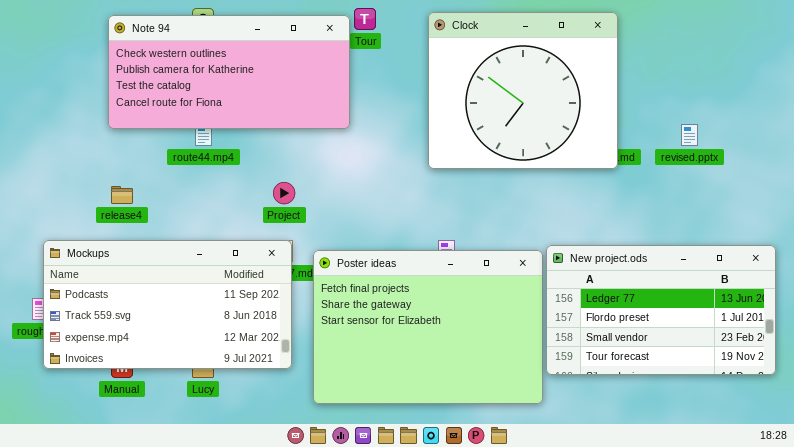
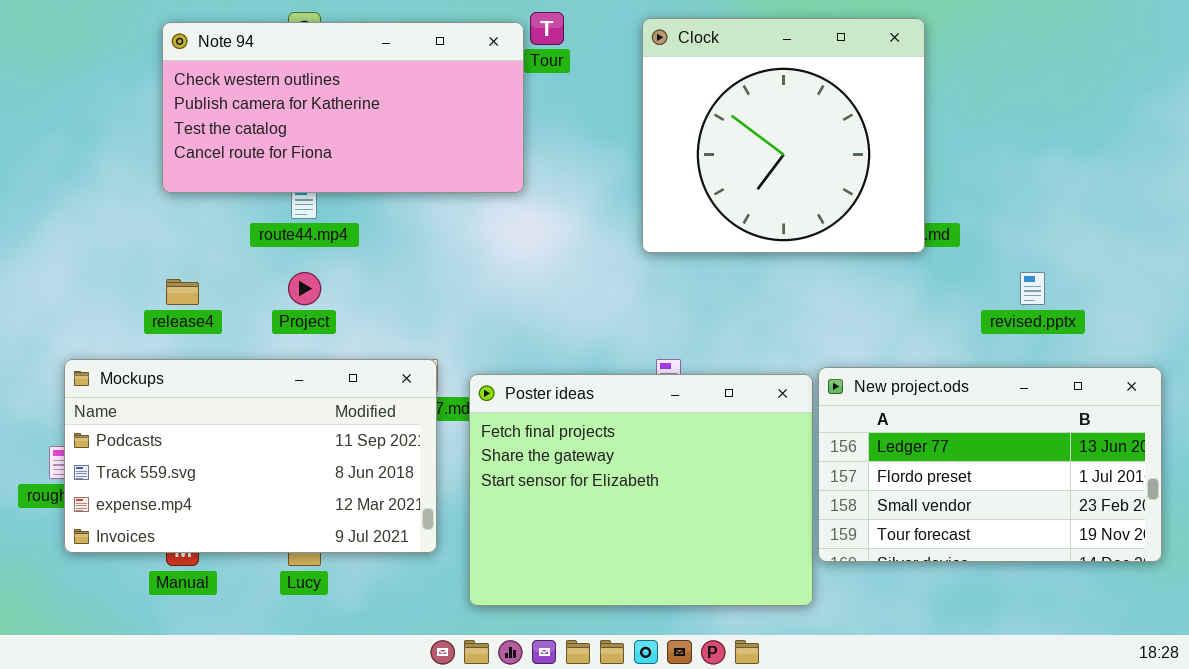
revised.pptx: [681,124,698,146] -> [1020,272,1045,305], moved
Project: [273,182,295,204] -> [288,272,321,305], moved

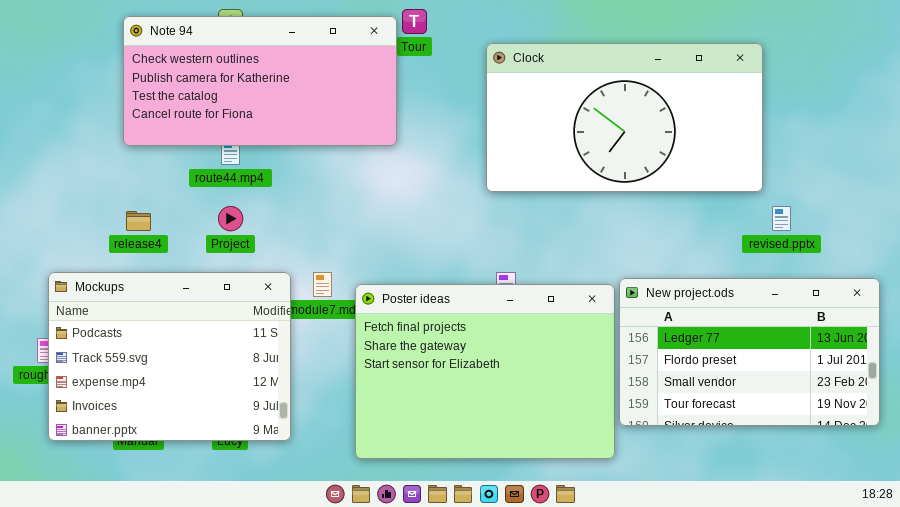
Clock: [642,18,925,253] -> [486,43,763,192], resized
Mockups: [64,359,437,553] -> [48,272,291,441], resized

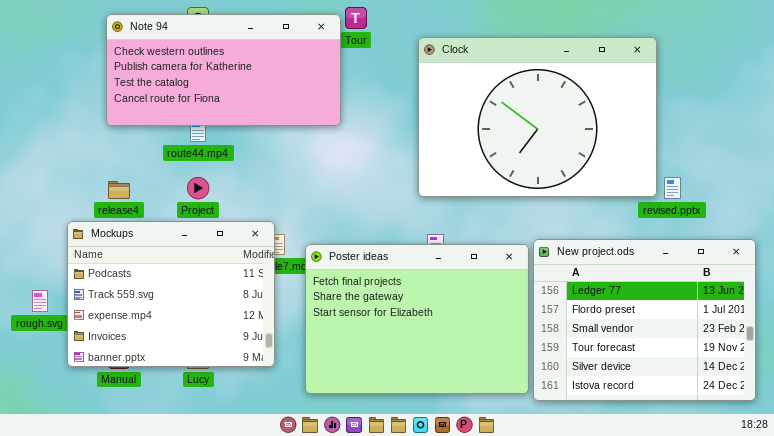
Clock: [486,43,763,192] -> [418,37,657,197], resized
Mockups: [48,272,291,441] -> [67,221,275,367], moved
New project.ods: [619,278,880,426] -> [533,239,756,401], resized

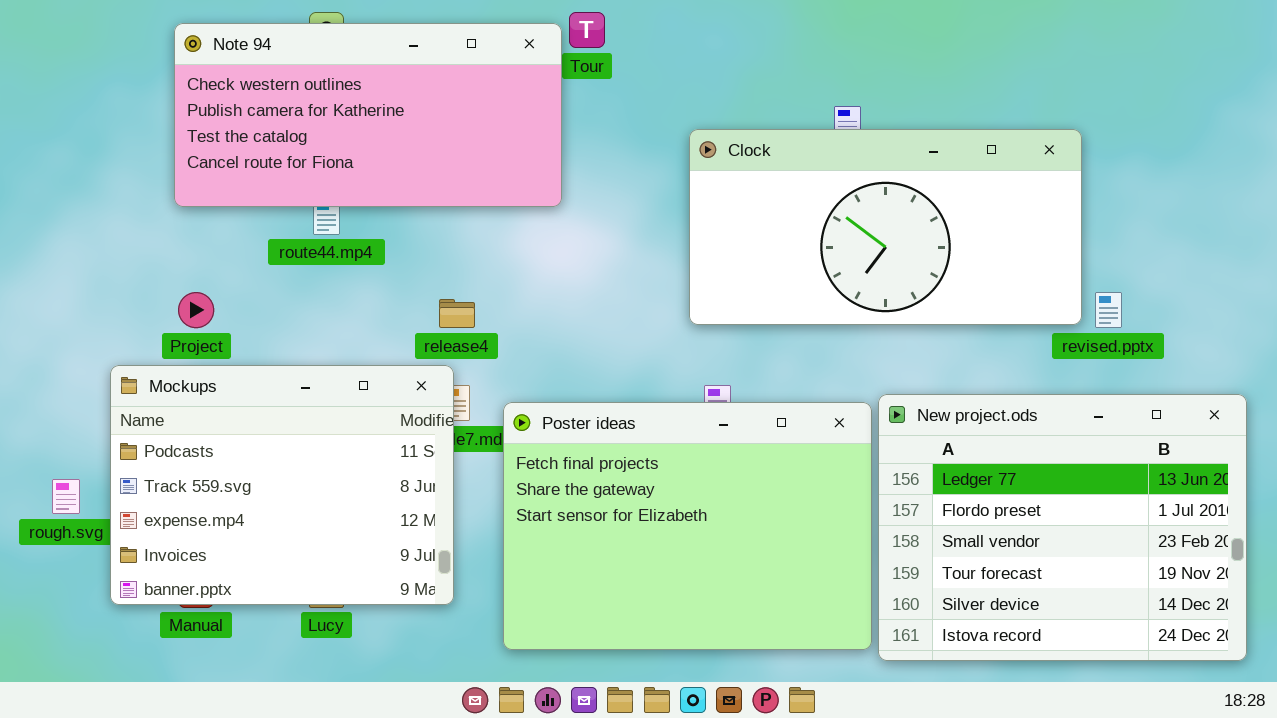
Clock: [418,37,657,197] -> [689,129,1082,325], resized
Project: [187,177,209,199] -> [178,292,214,328], moved
release4: [108,181,130,199] -> [439,299,475,328], moved

